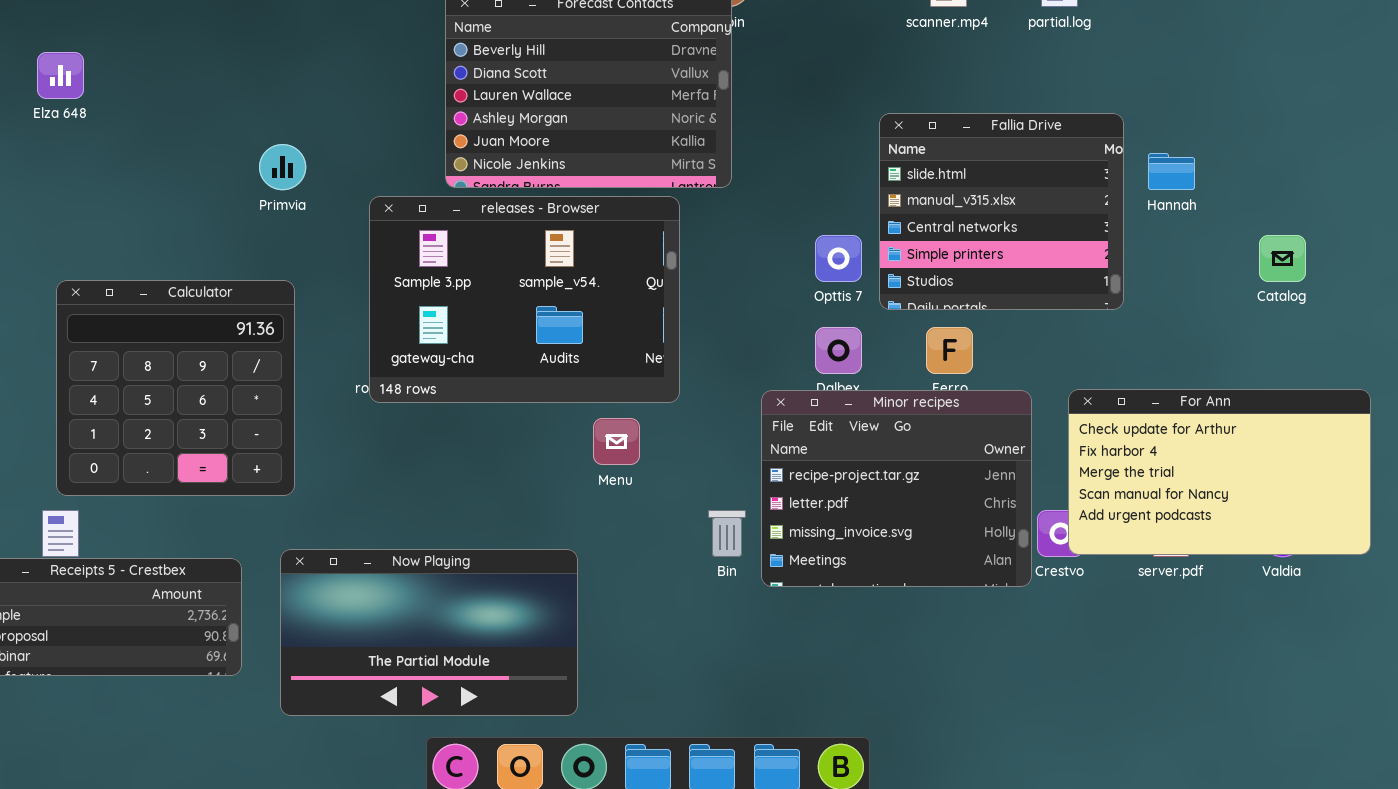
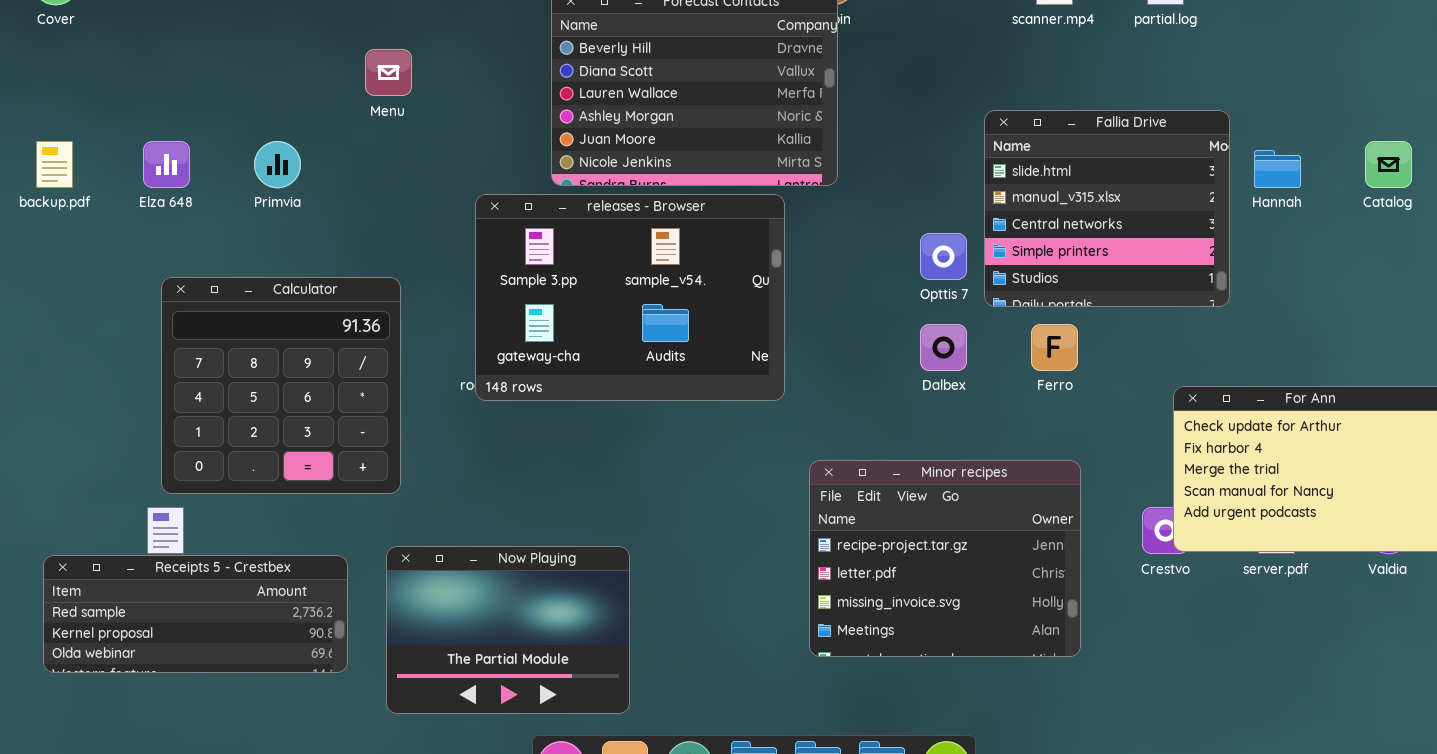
Elza 648: [37,52,84,99] -> [143,141,190,188], moved
Primvia: [259,144,306,190] -> [254,141,301,188], moved
Catalog: [1259,235,1306,282] -> [1365,141,1412,188], moved
Minor recipes: [761,390,1032,587] -> [809,460,1081,657], moved
Menu: [593,418,640,465] -> [365,49,412,96], moved
Now Playing: [280,549,578,716] -> [386,546,630,714], resized

